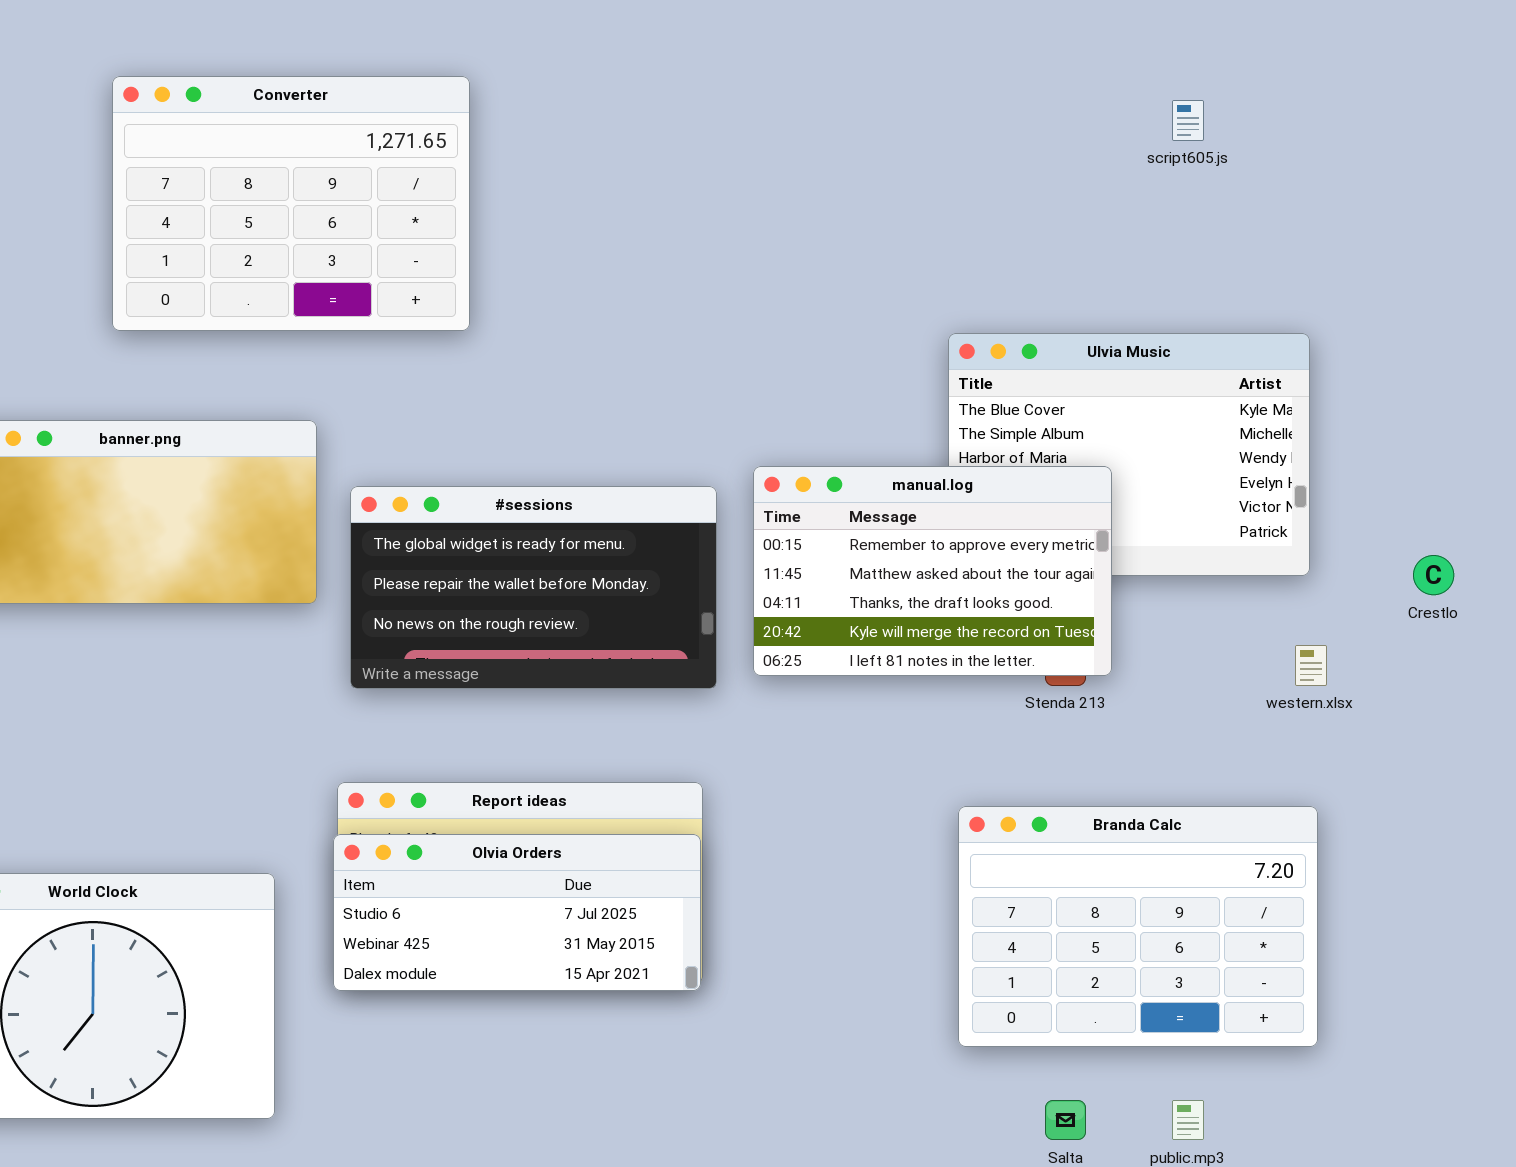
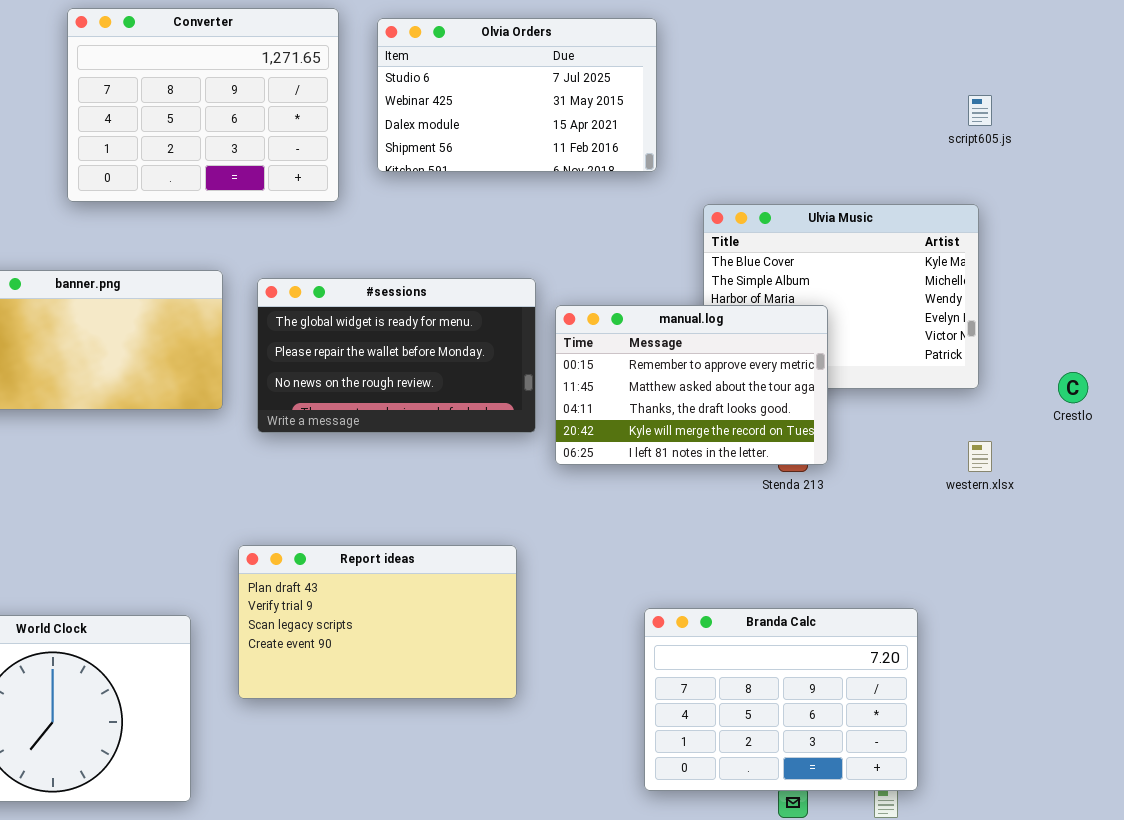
script605.js: [1172,100,1204,141] -> [968,95,992,126], moved
#sessions: [350,486,717,689] -> [257,278,536,433], moved
Branda Calc: [958,806,1318,1047] -> [644,608,918,791], moved
Olvia Orders: [333,834,701,991] -> [377,18,657,172], moved, resized

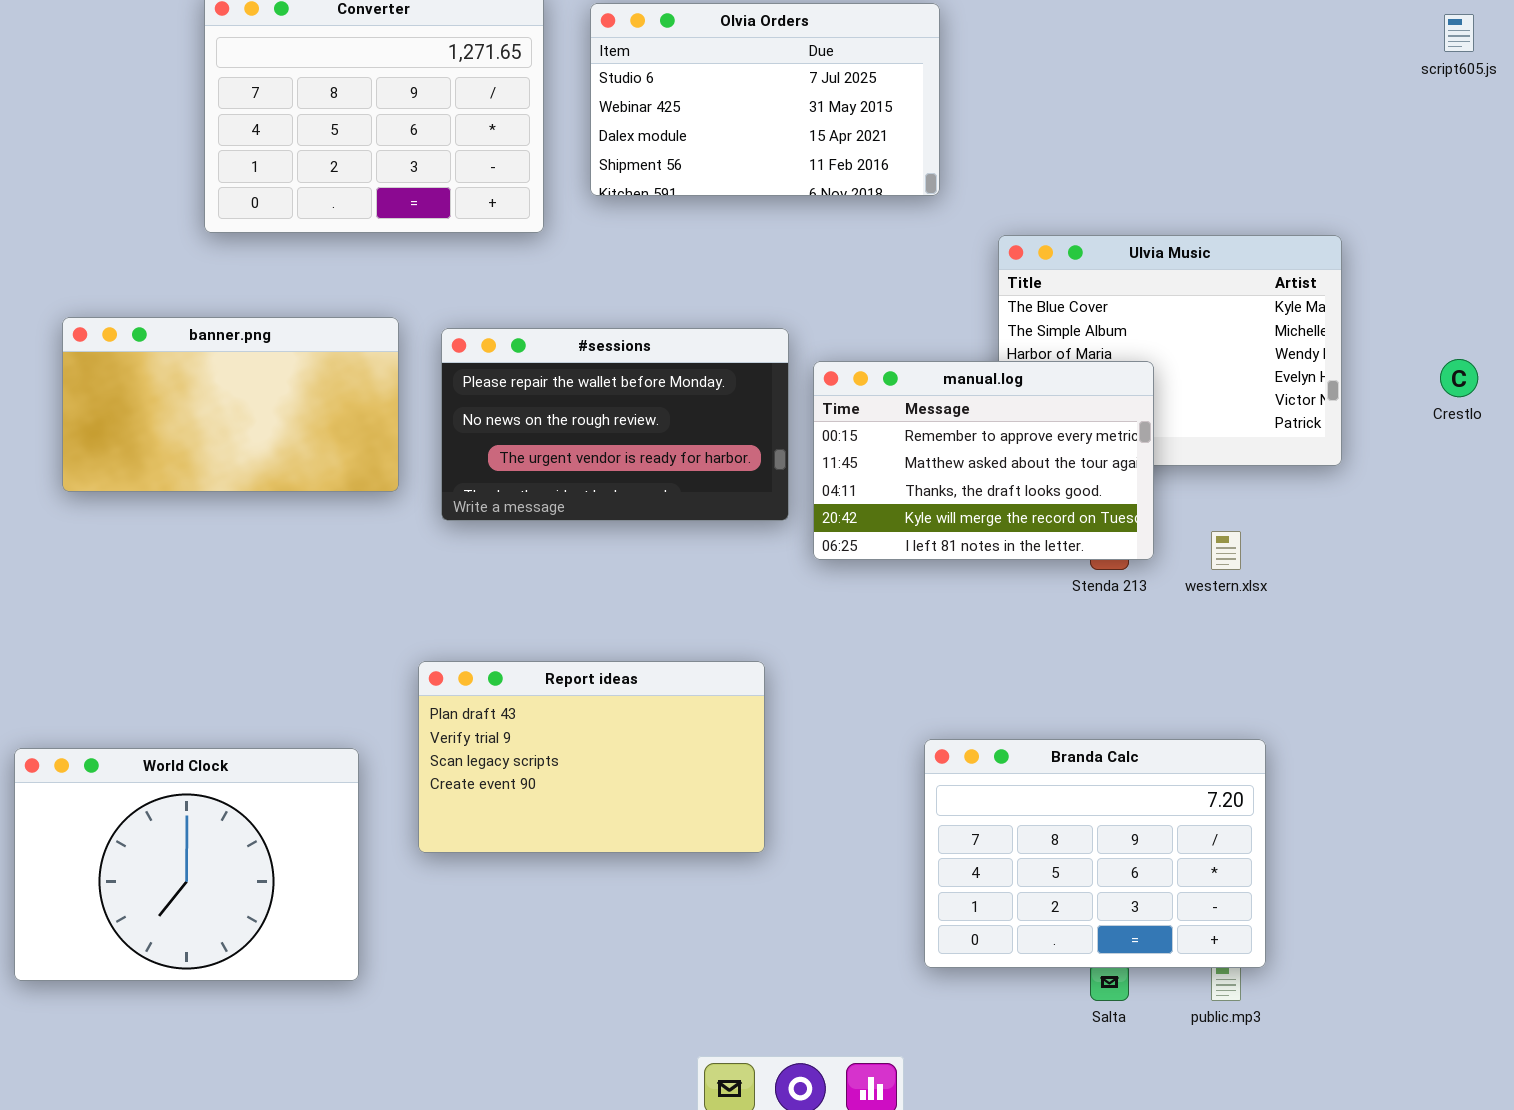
script605.js: [968,95,992,126] -> [1444,14,1474,52], moved
#sessions: [257,278,536,433] -> [441,328,789,521], scrolled down 1 row
Crestlo: [1058,372,1088,403] -> [1440,359,1478,397], moved
western.xlsx: [968,441,992,472] -> [1211,531,1241,570], moved

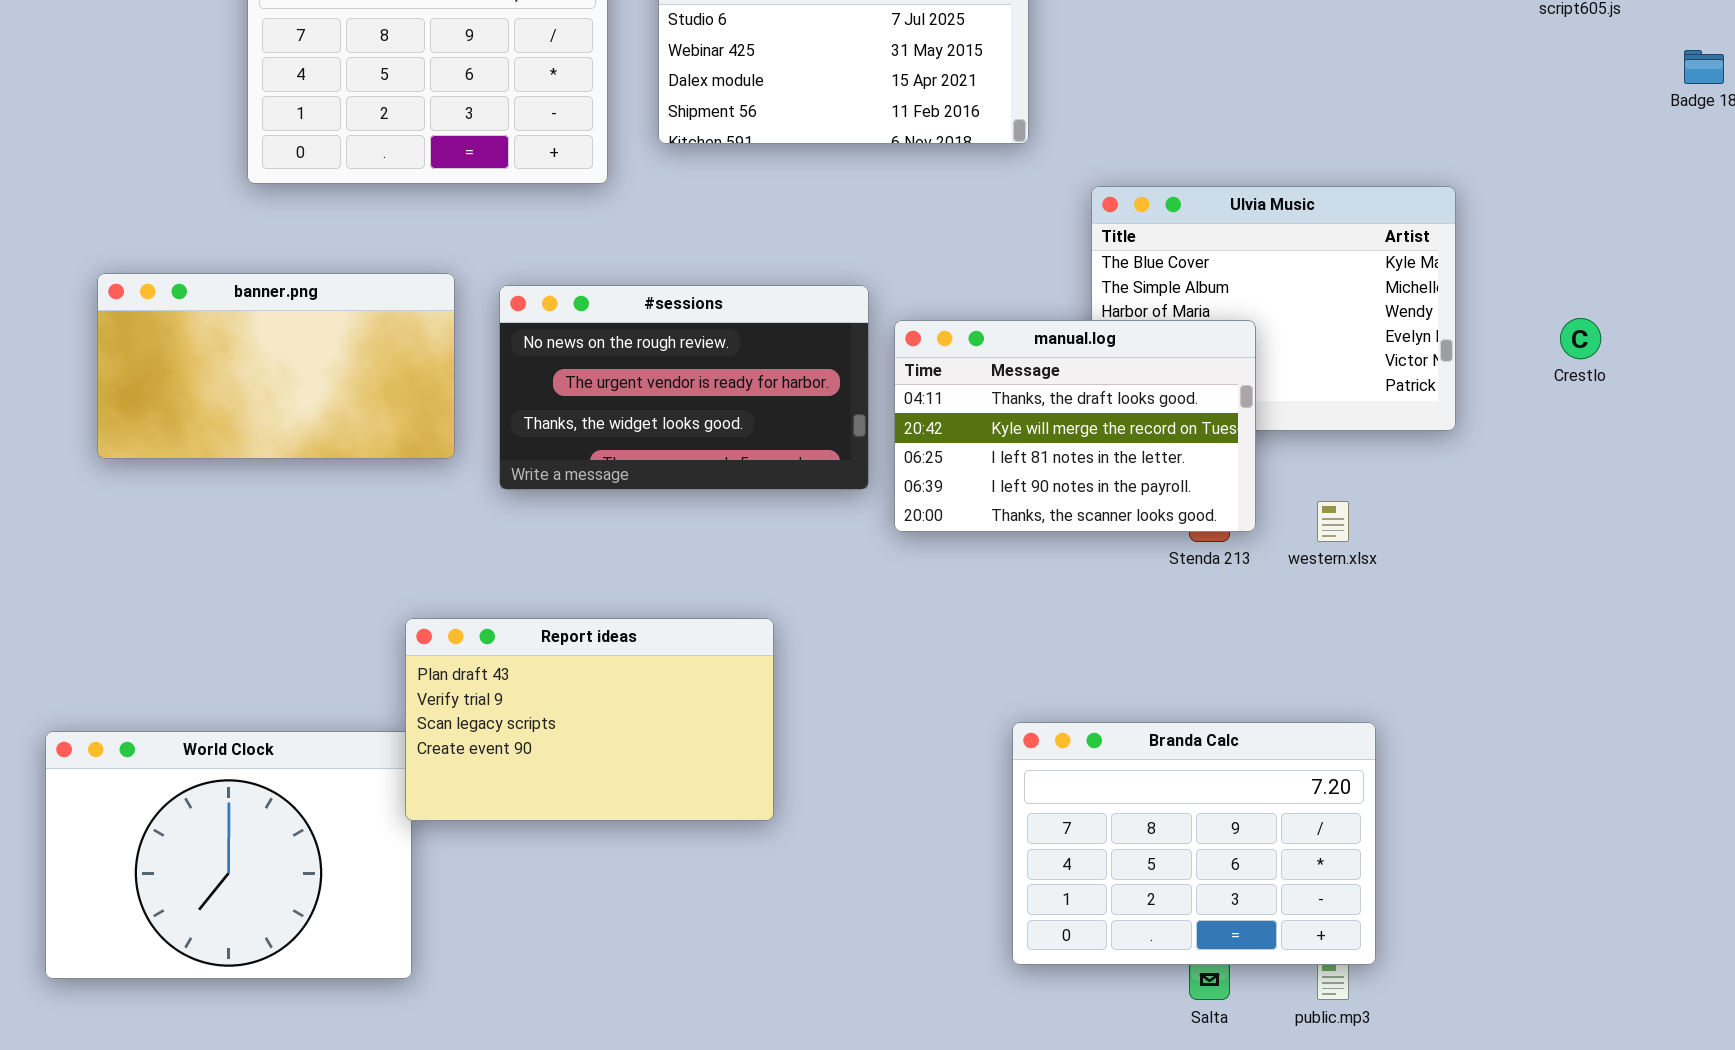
#sessions: [441,328,789,521] -> [499,285,869,490], scrolled down 1 row
manual.log: [813,361,1154,560] -> [894,320,1256,532], scrolled down 2 rows
Report ideas: [418,661,765,853] -> [405,618,774,821], moved

